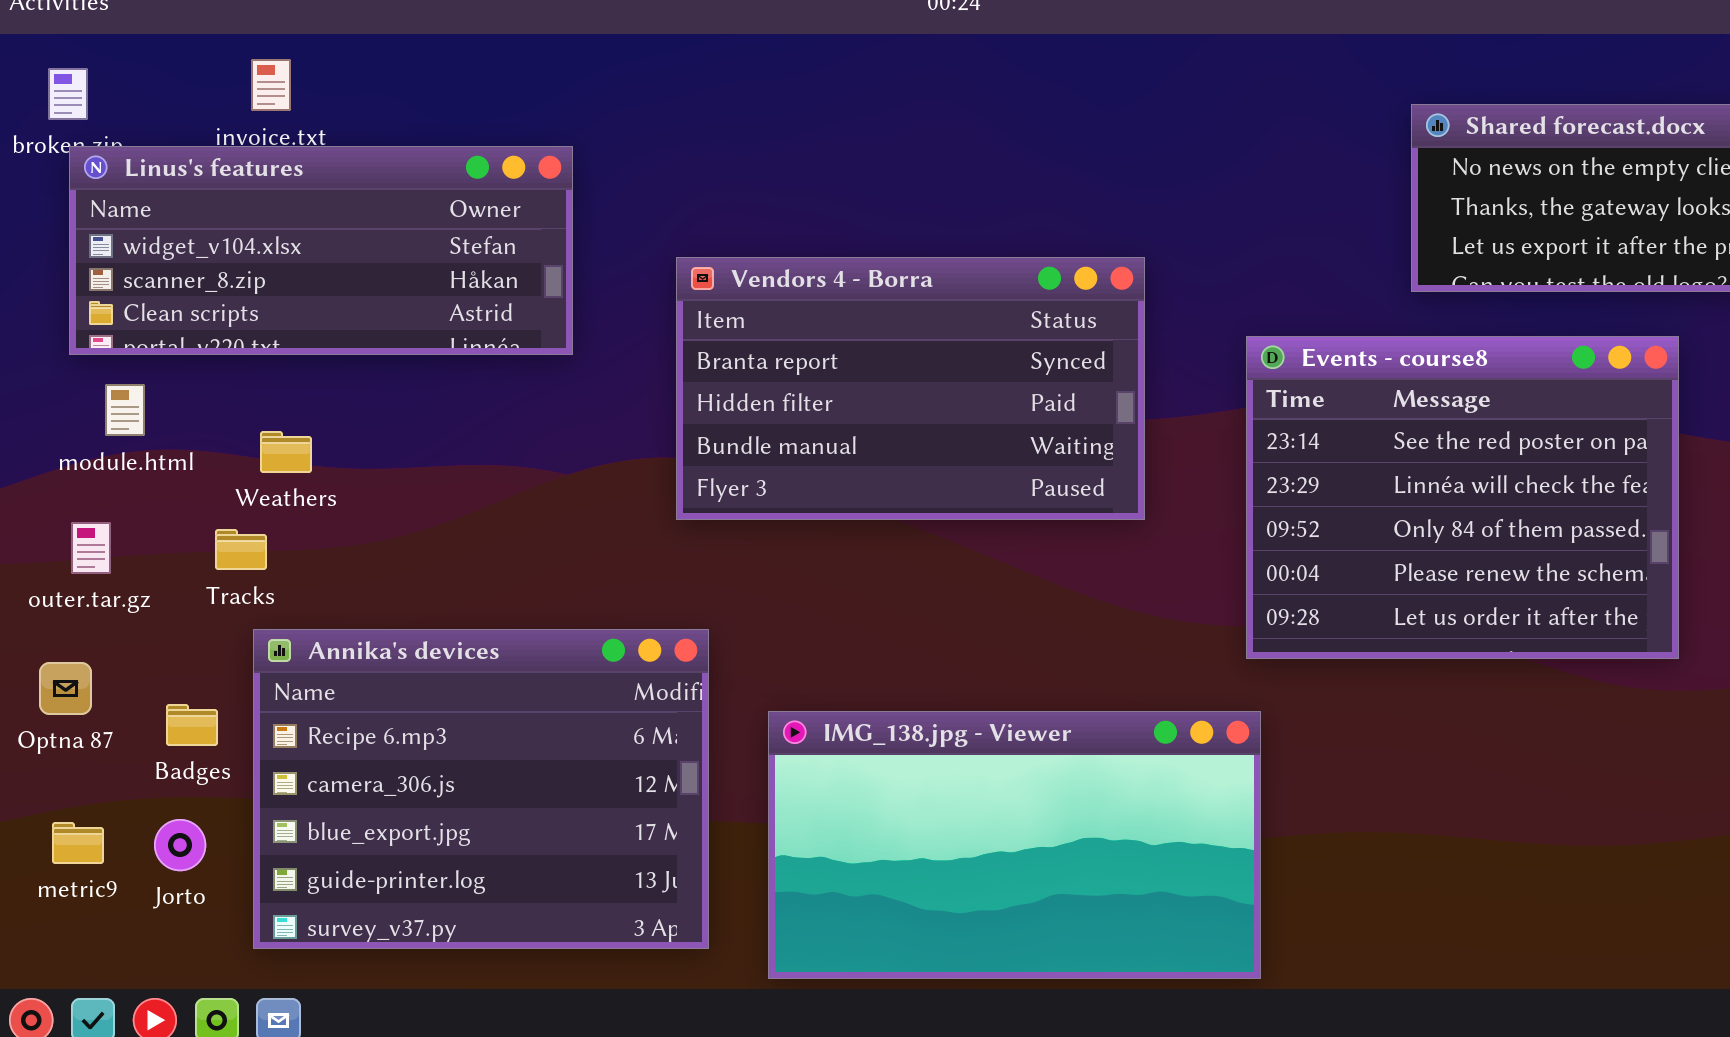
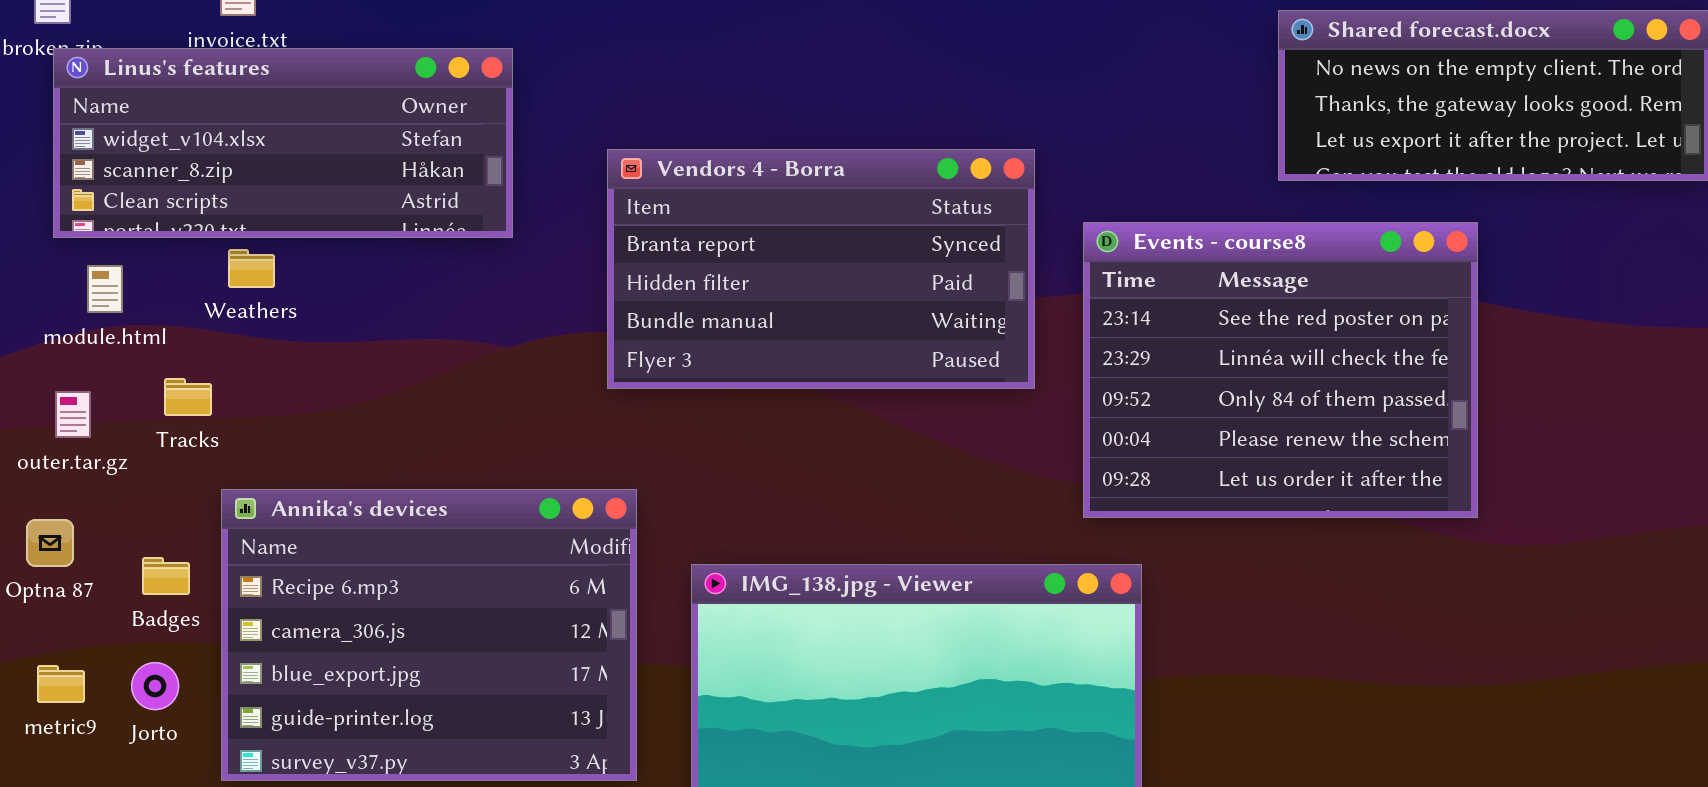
Events - course8: [1246,336,1679,659] -> [1083,222,1478,518], moved
Weathers: [260,431,312,473] -> [228,249,275,288], moved
Tracks: [215,529,267,570] -> [164,378,212,416], moved

